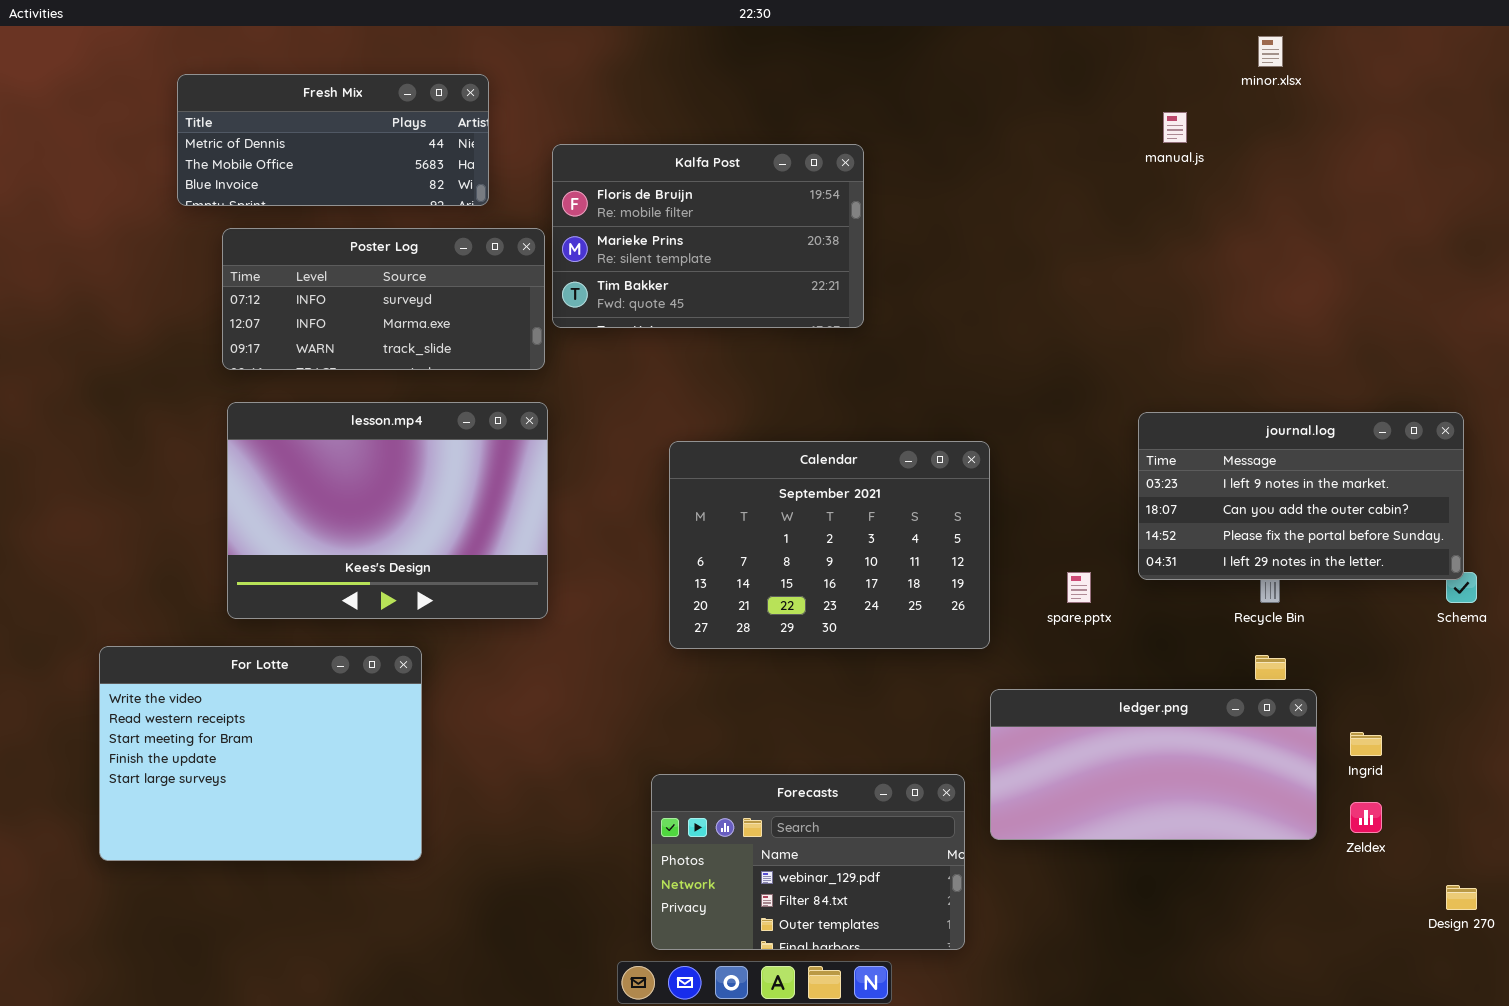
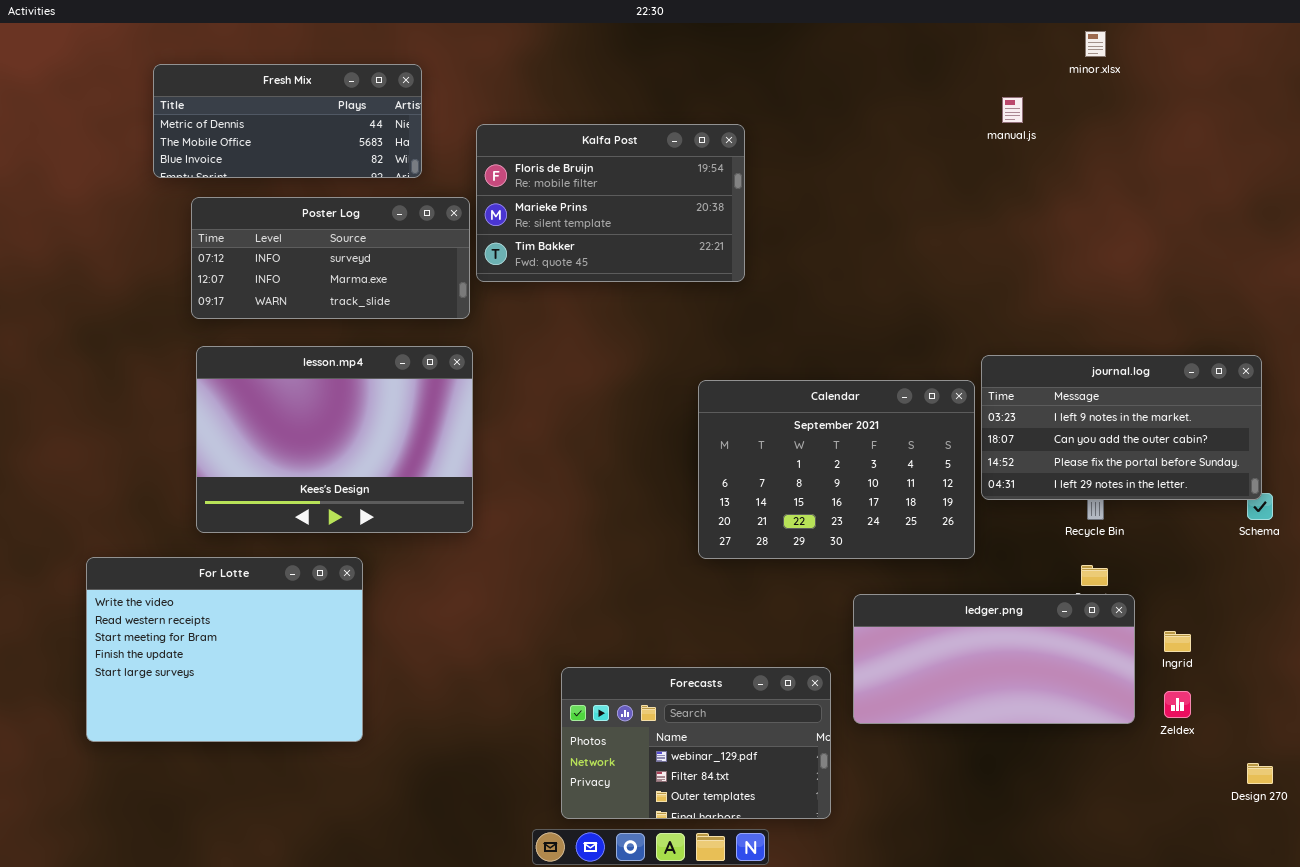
Calendar: [669,441,990,649] -> [698,380,975,559], moved

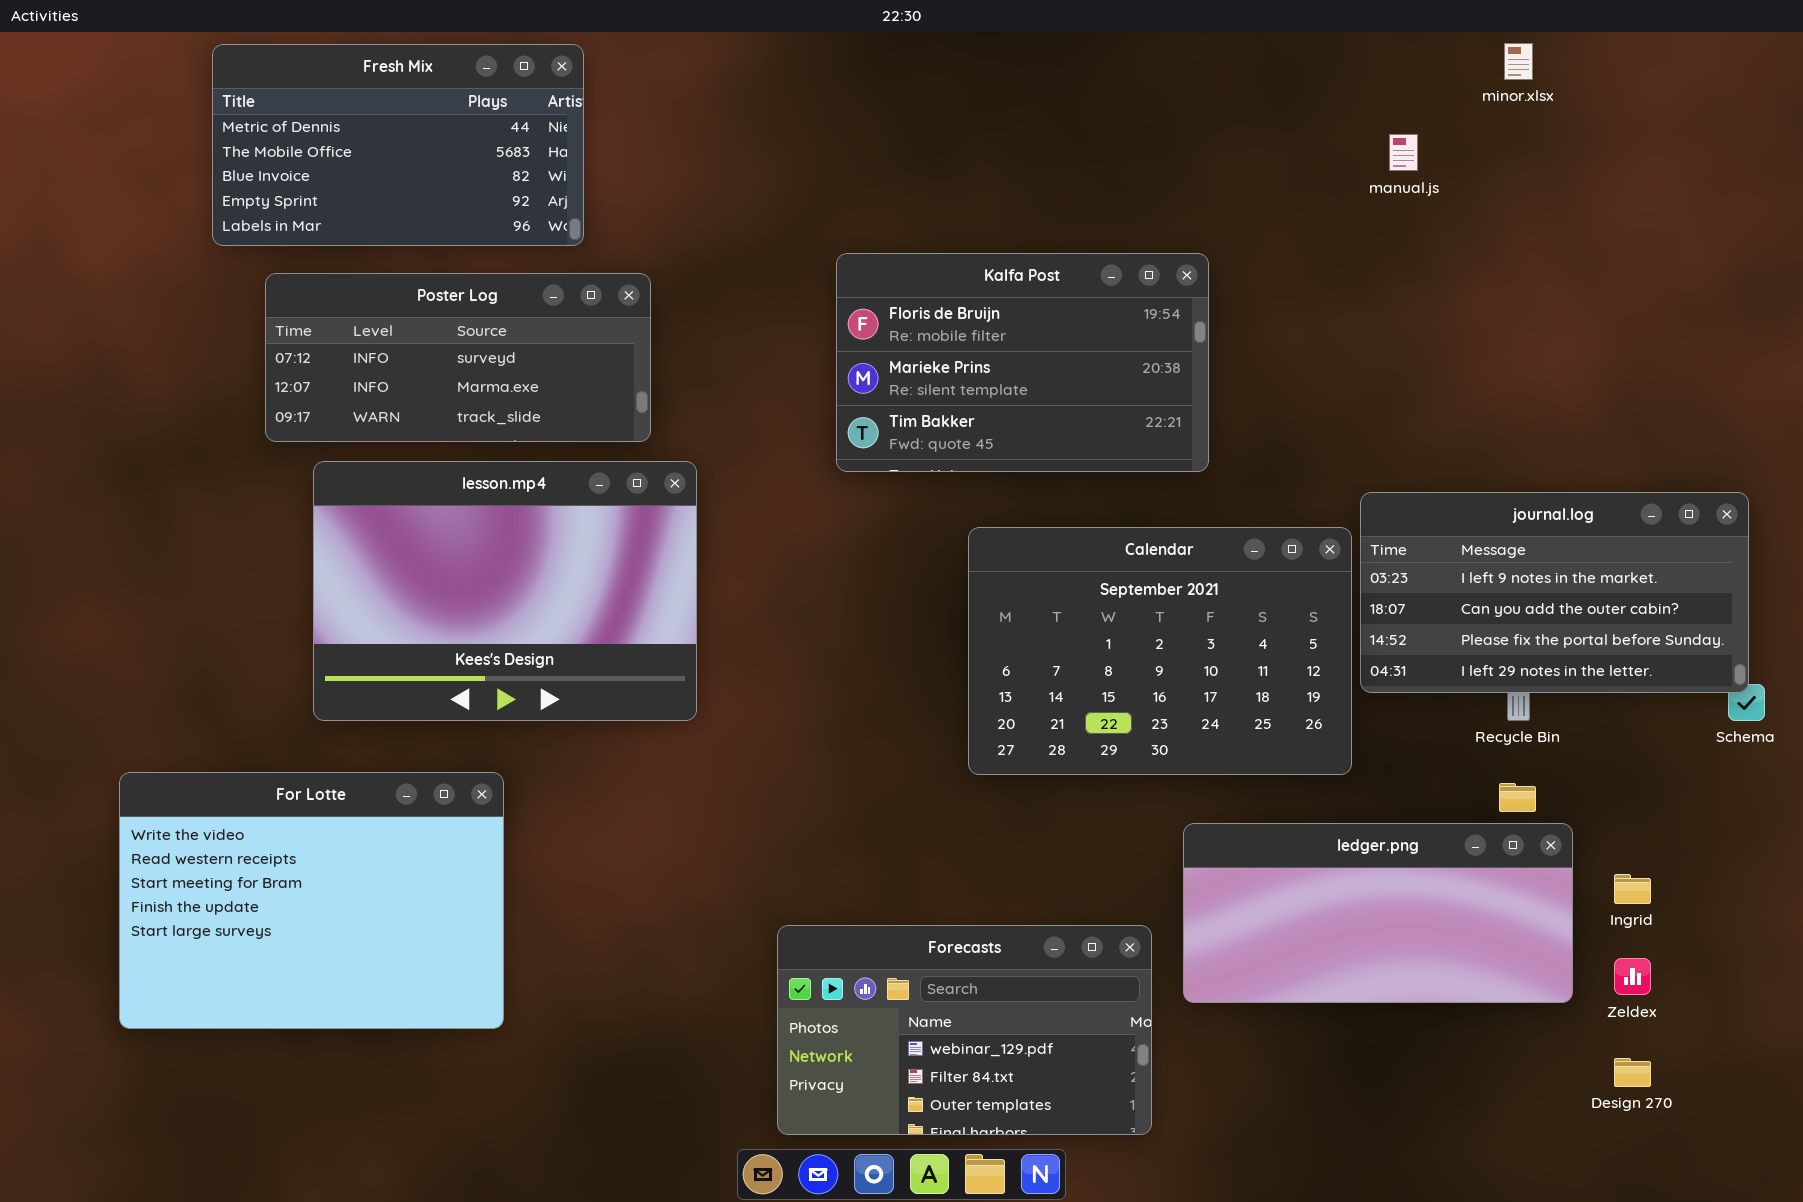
Fresh Mix: [153,64,422,178] -> [212,44,584,246], resized
Kalfa Post: [476,124,745,282] -> [836,253,1209,472], moved
lesson.mp4: [196,346,473,533] -> [313,461,697,721], moved
Design 270: [1247,763,1273,784] -> [1614,1058,1651,1087], moved

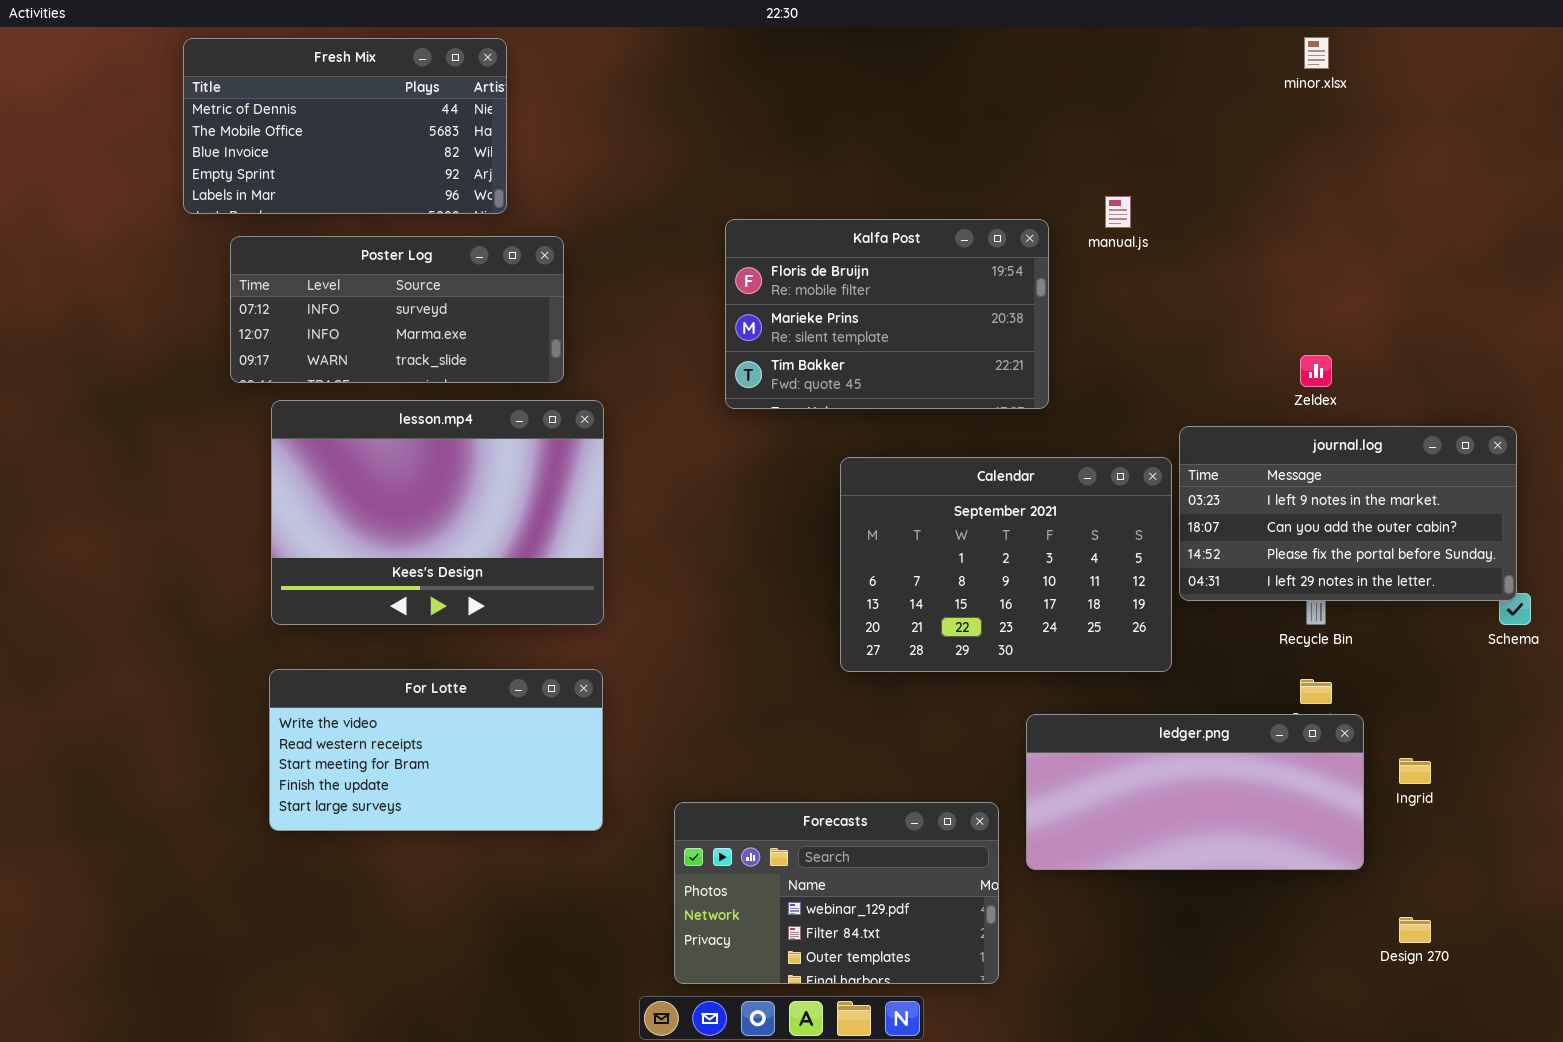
manual.js: [1389,134,1418,171] -> [1105,196,1131,228], moved
For Lotte: [119,772,504,1029] -> [269,669,603,831], moved, resized
Zeldex: [1614,958,1651,995] -> [1300,355,1332,387], moved

